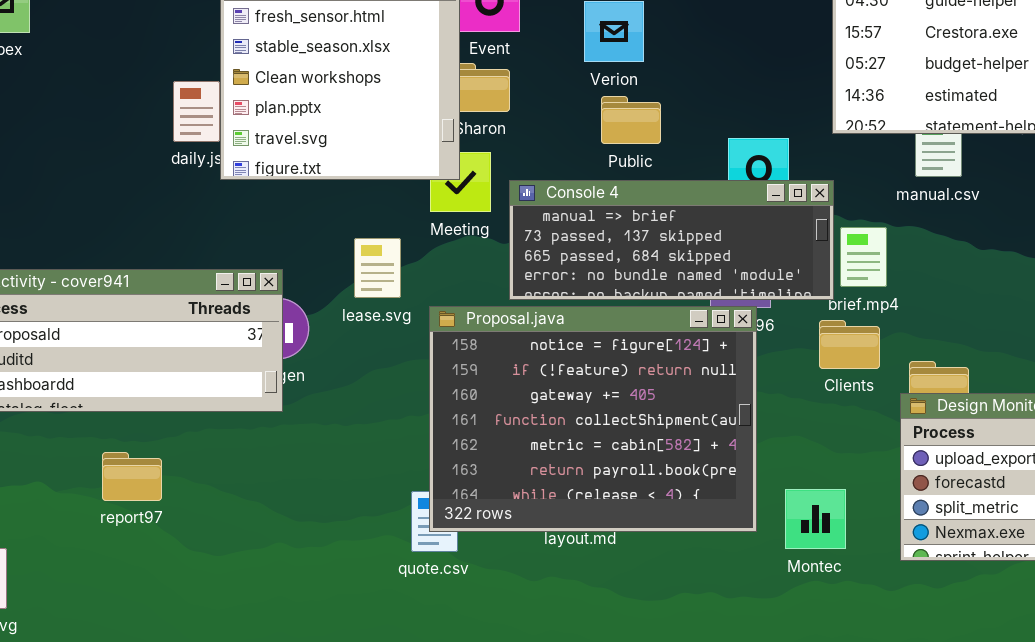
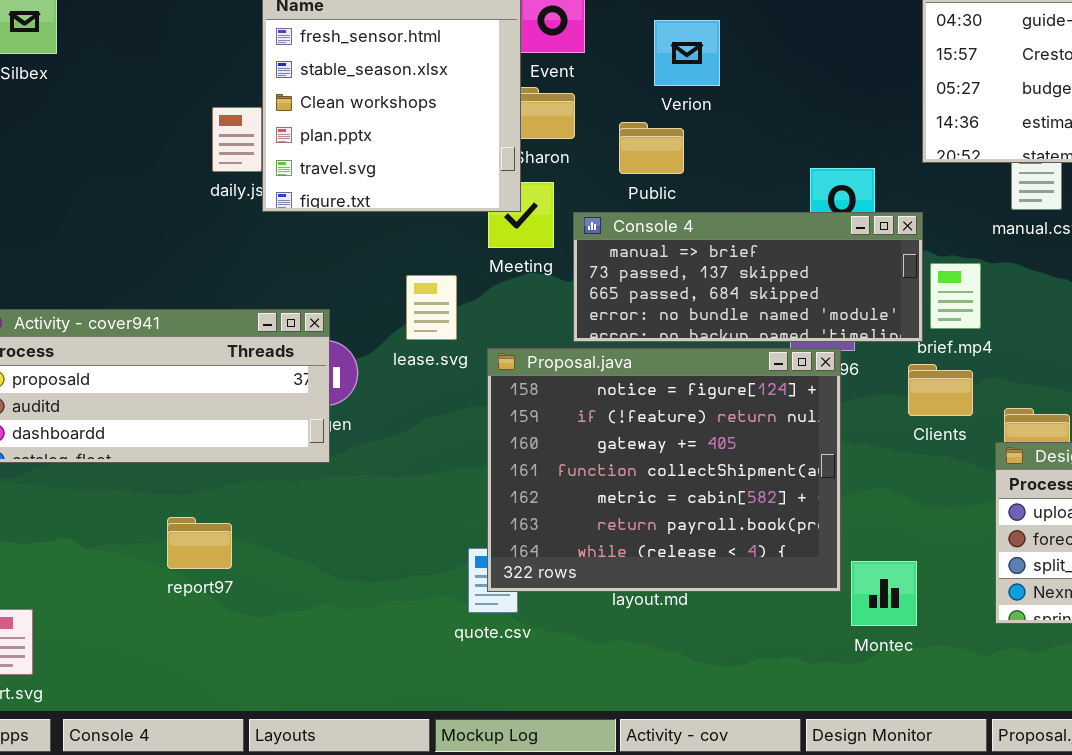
Public: [601,96,661,144] -> [619,122,684,174], moved
report97: [102,452,162,501] -> [167,517,232,569], moved
Montec: [785,489,846,549] -> [851,561,917,626], moved

